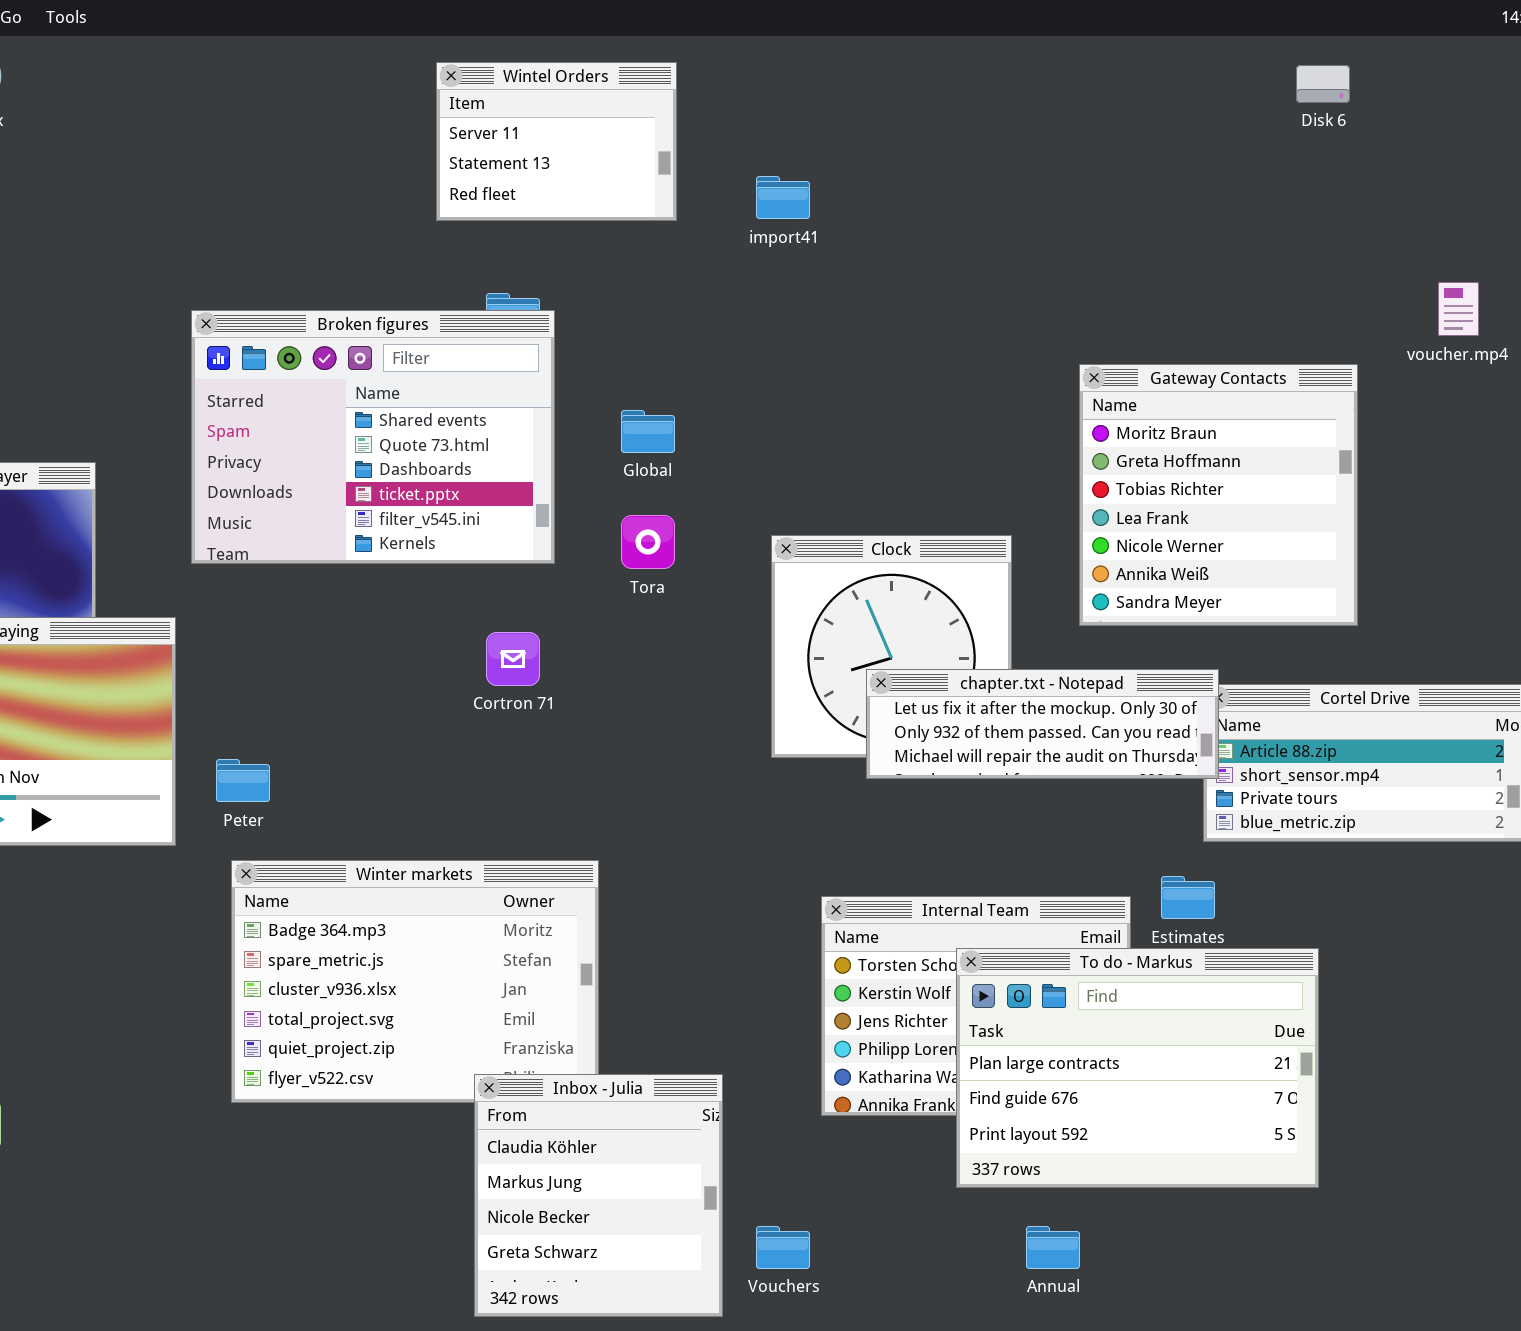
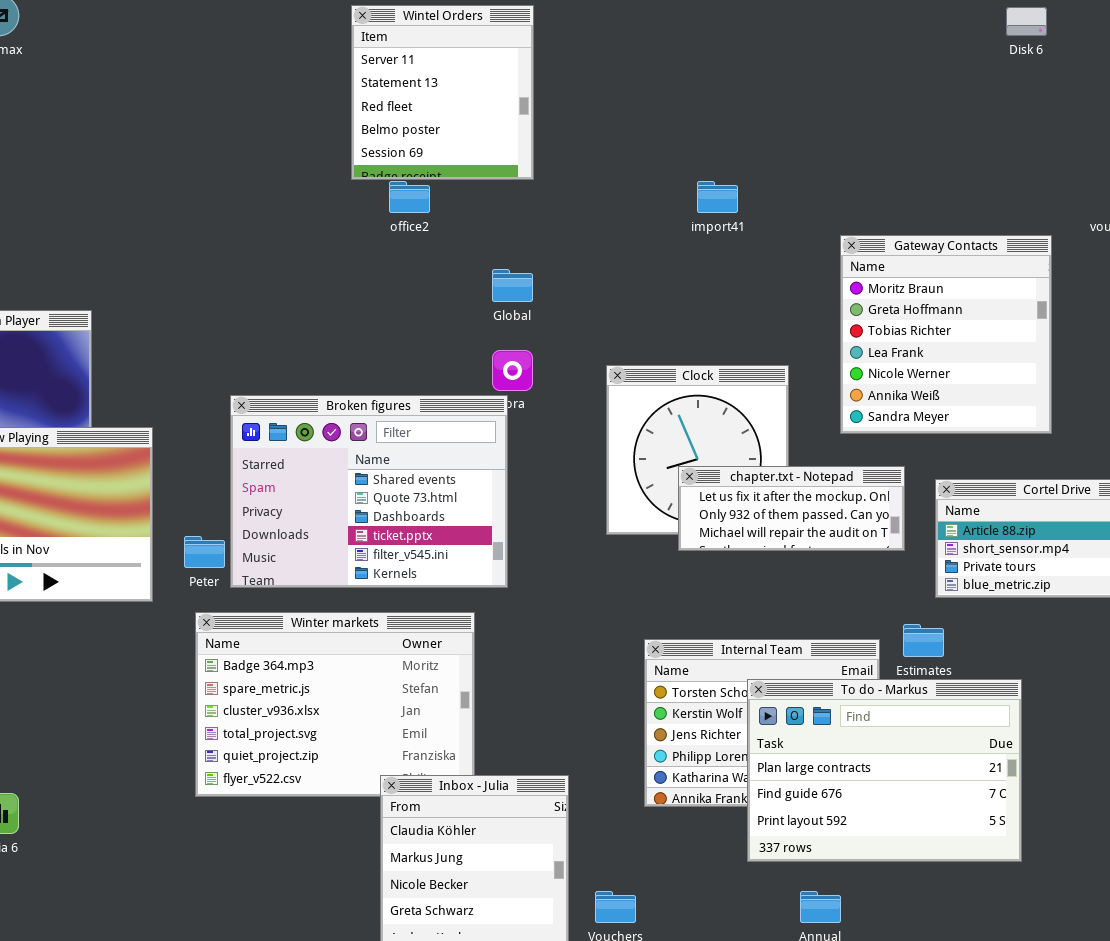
Wintel Orders: [436,62,677,221] -> [351,5,534,180], resized
import41: [756,176,810,219] -> [697,181,738,213], moved
Broken figures: [191,310,555,564] -> [230,395,508,588], moved
chapter.txt - Notepad: [866,669,1219,779] -> [678,466,905,551], resized

